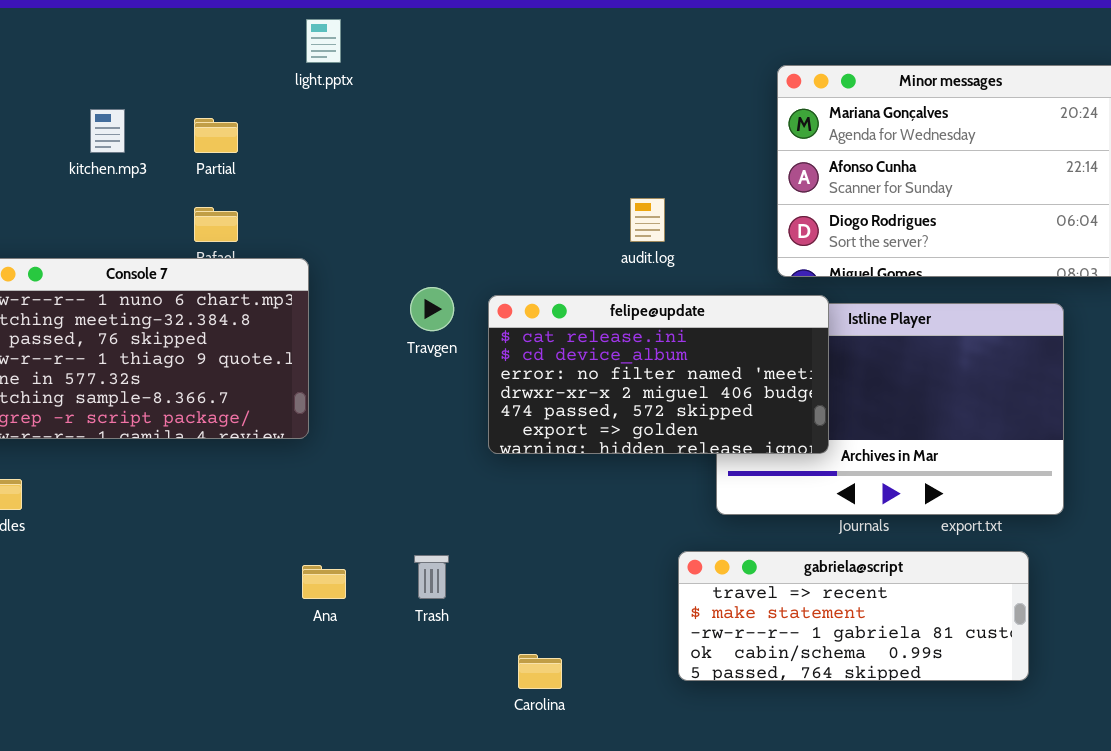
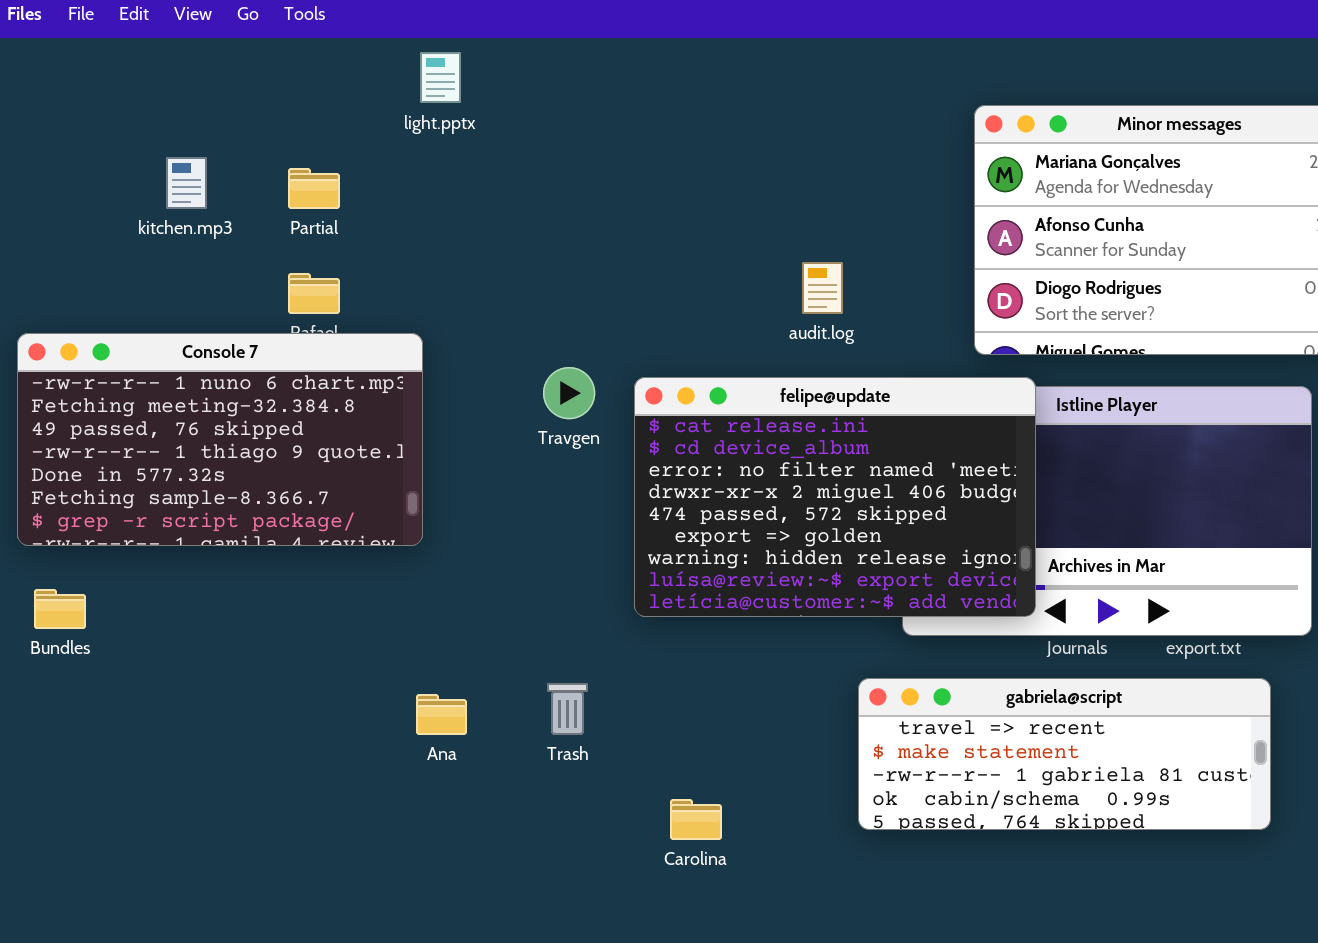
felipe@update: [488,295,829,454] -> [634,377,1036,617], resized

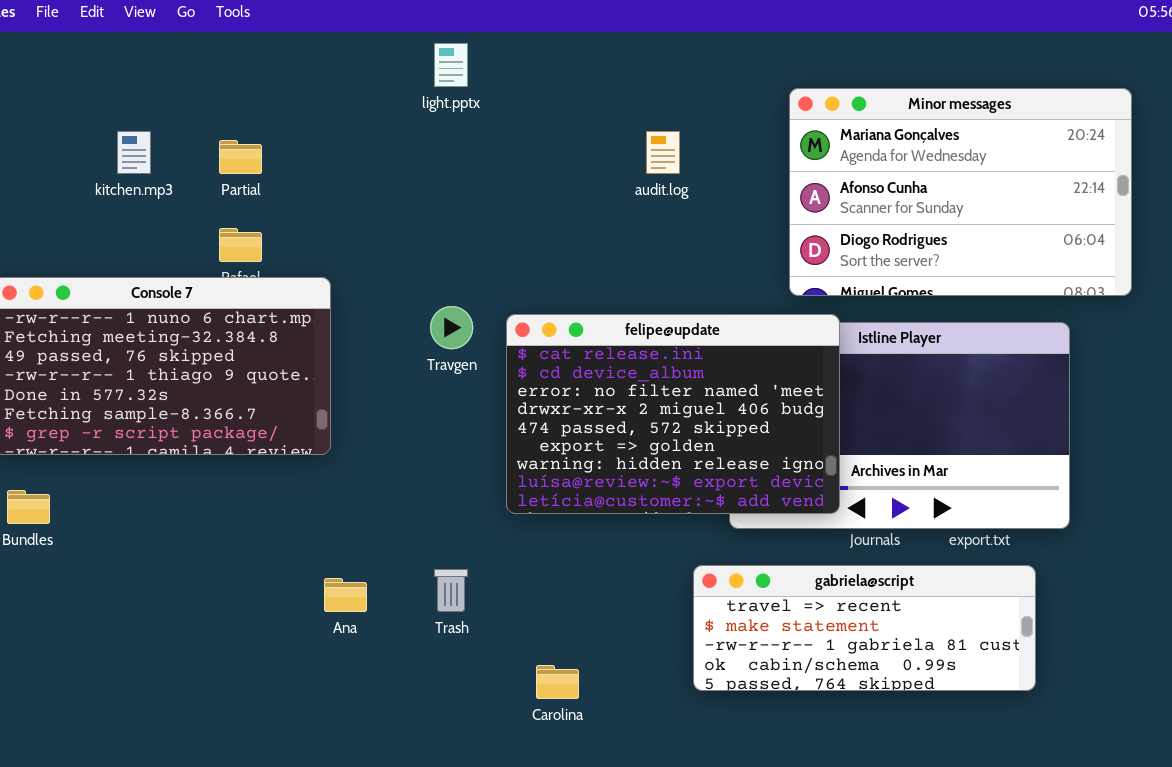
light.pptx: [420,52,461,103] -> [434,43,468,87], moved
audit.log: [802,262,843,314] -> [646,131,680,174], moved

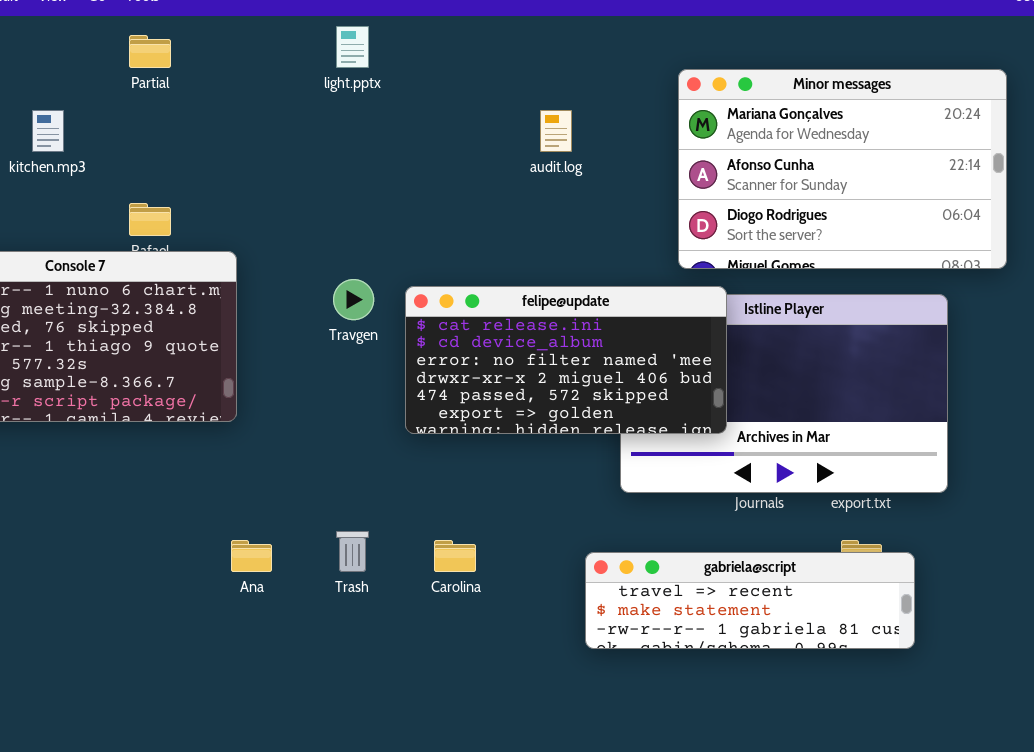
Partial: [219,140,262,174] -> [129,35,171,68], moved
felipe@update: [506,314,840,514] -> [405,286,727,434], resized
gabriela@script: [693,565,1036,691] -> [585,552,915,649], resized
Carolina: [536,665,579,699] -> [434,540,476,572], moved

